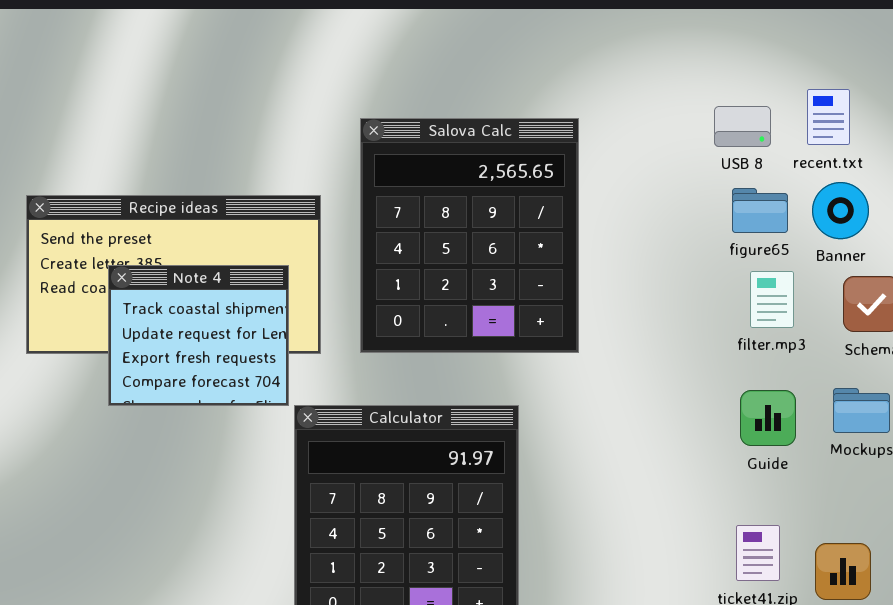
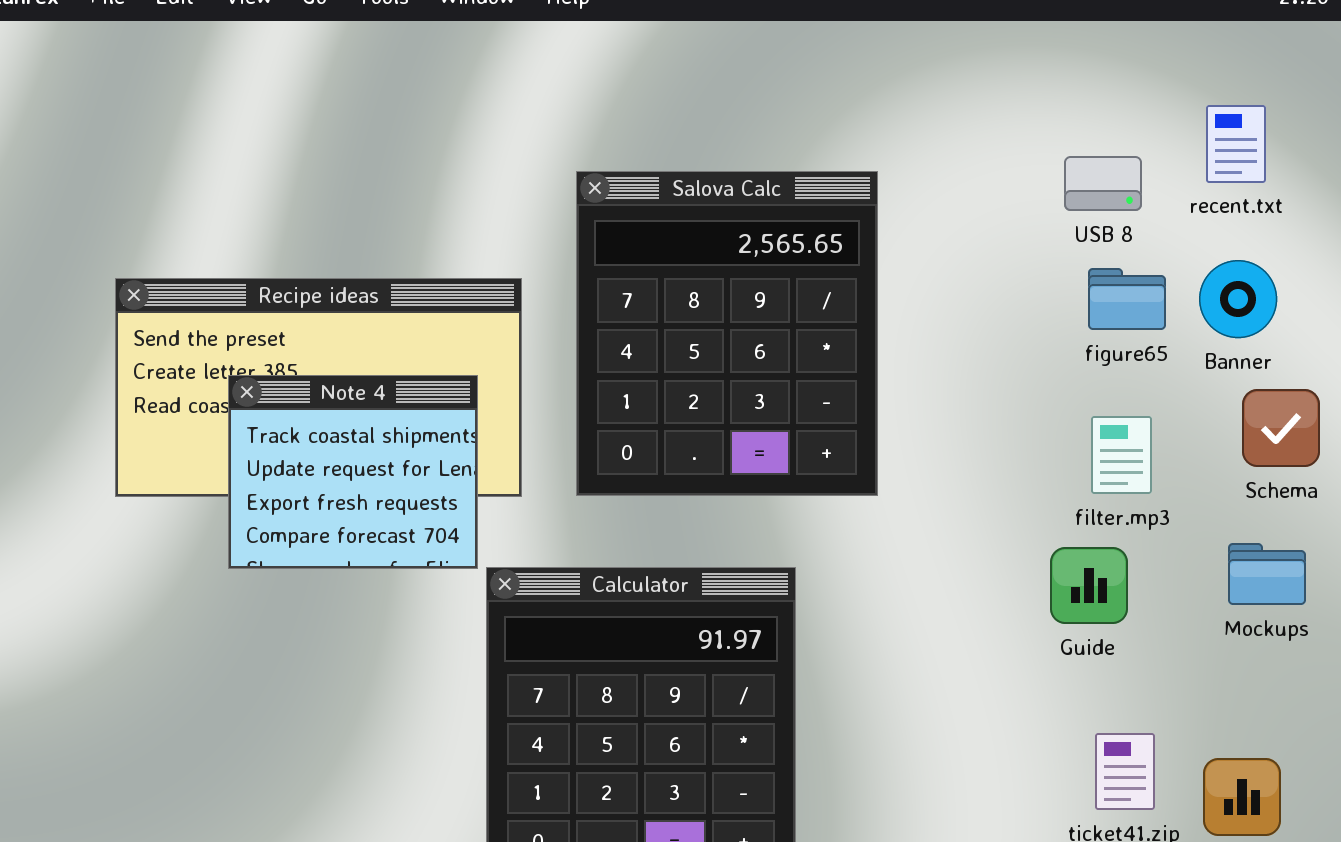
recent.txt: [807,89,850,145] -> [1206,105,1266,183], moved
filter.mp3: [750,271,794,328] -> [1091,416,1152,494], moved
Guide: [740,390,796,446] -> [1050,547,1128,624], moved

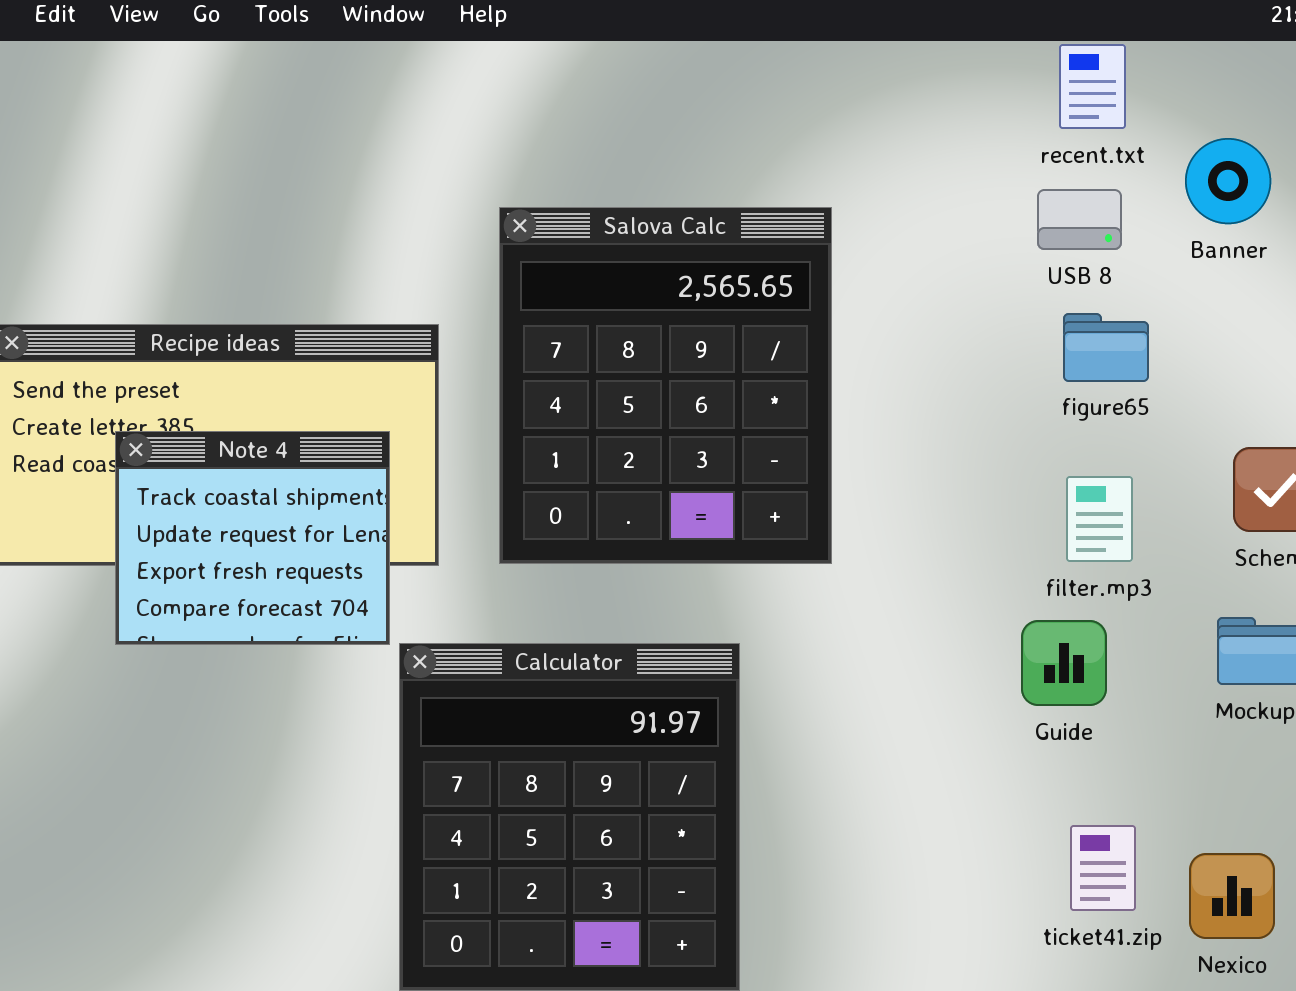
recent.txt: [1206,105,1266,183] -> [1059,44,1126,129], moved
Banner: [1199,260,1277,338] -> [1185,138,1271,224], moved

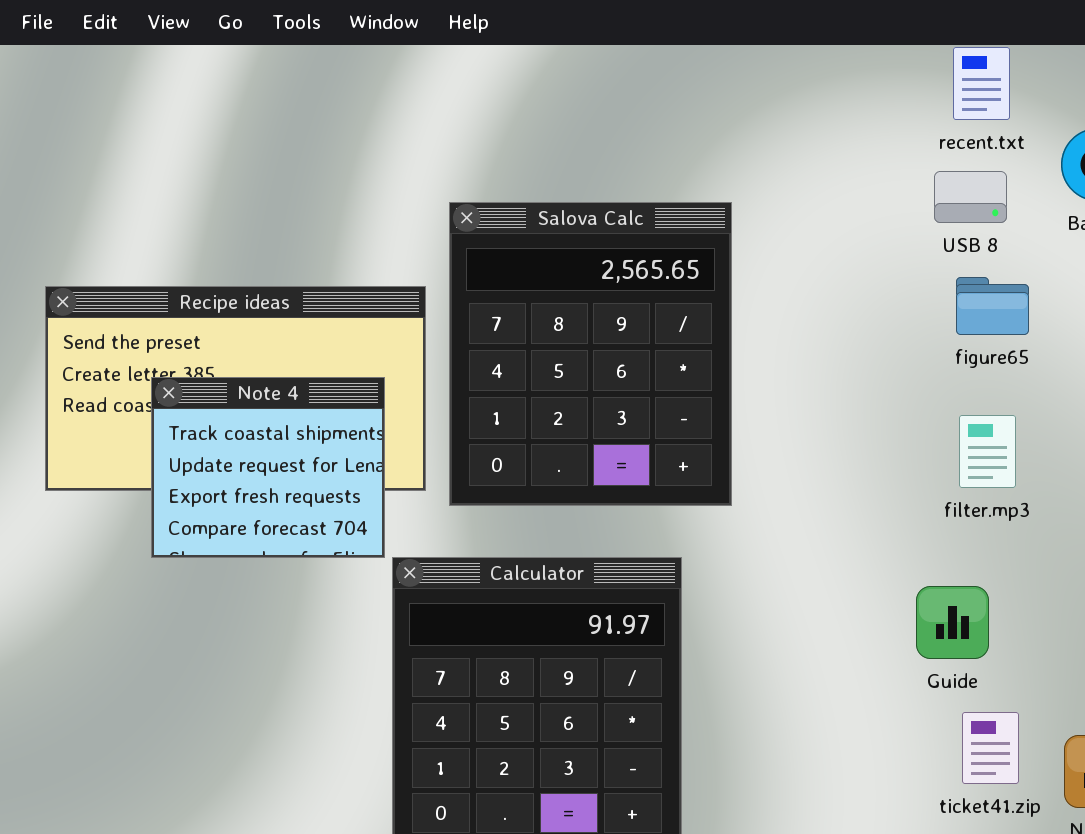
Salova Calc: [499,207,832,564] -> [449,202,732,506], moved
Guide: [1021,620,1107,706] -> [916,586,989,659], moved

